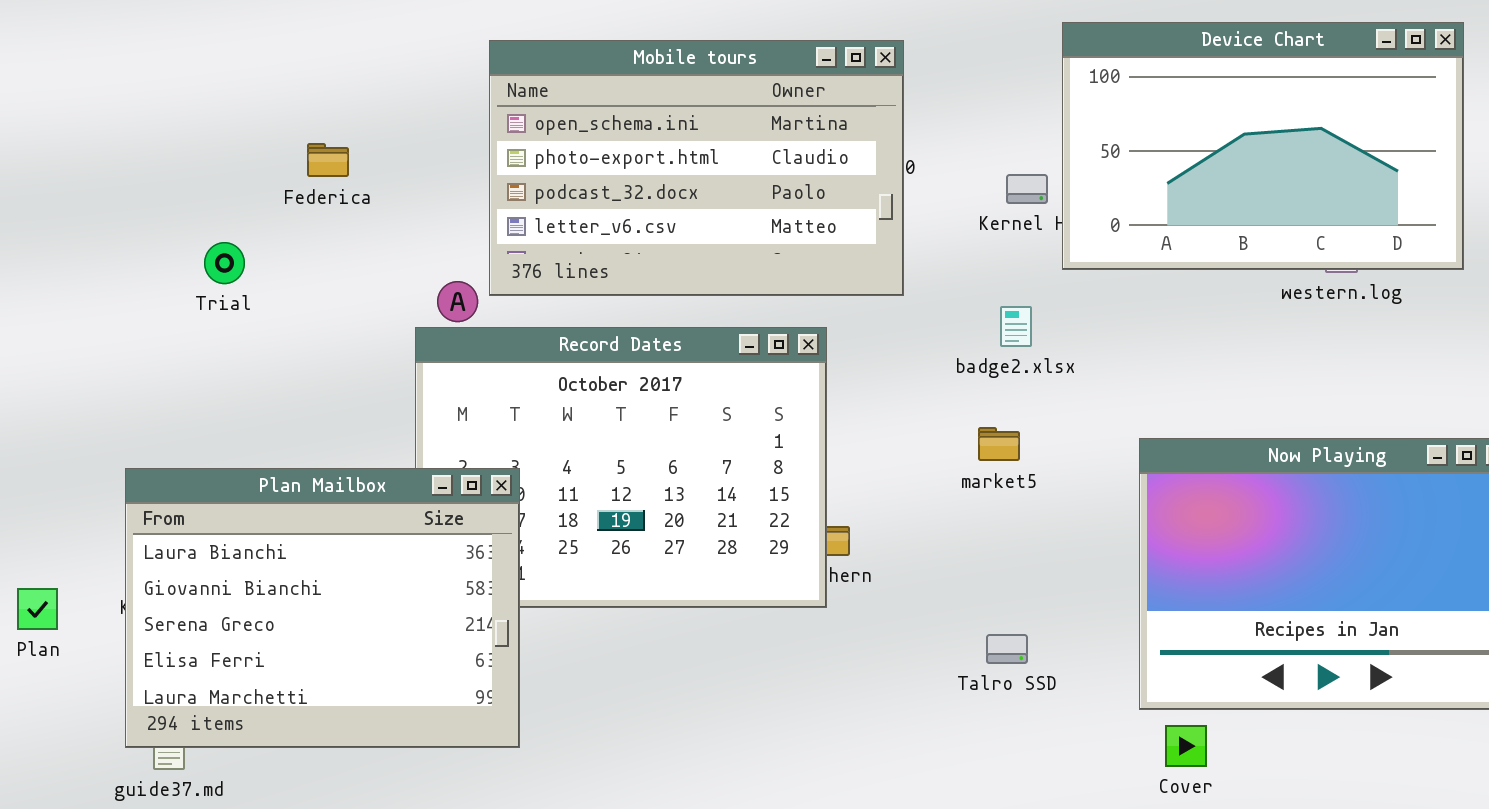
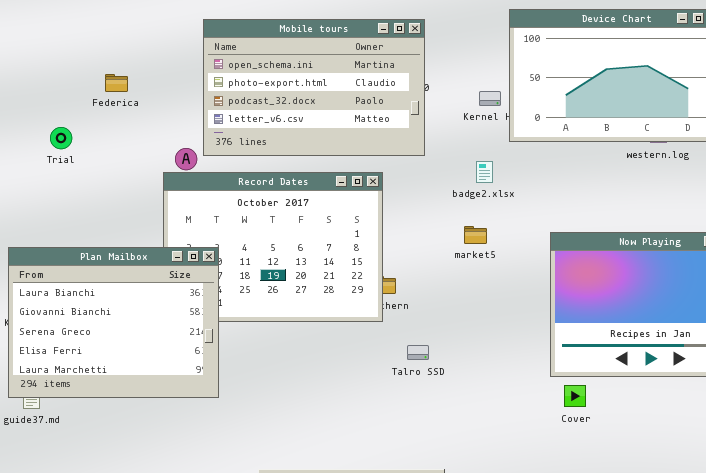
Talro SSD: [986,634,1028,664] -> [407,345,429,360], moved

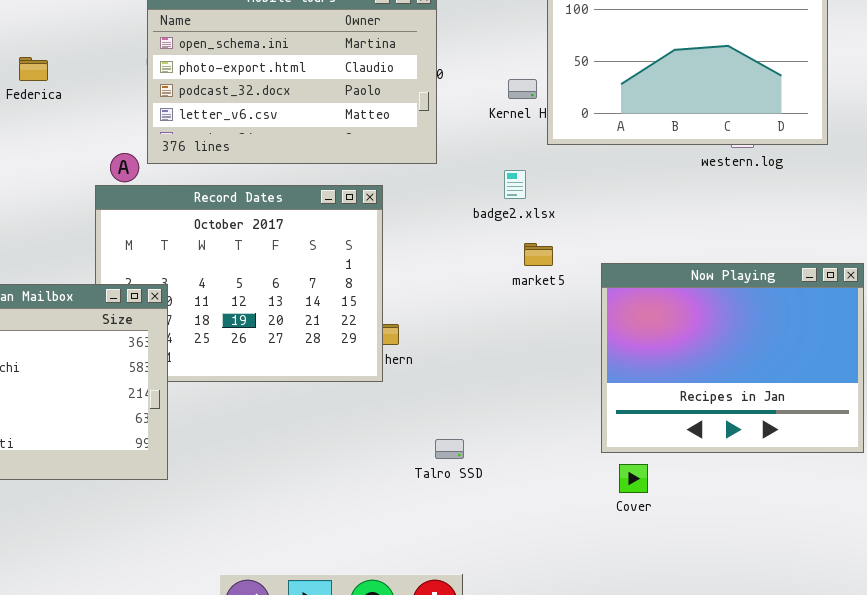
market5: [464,226,487,244] -> [524,243,553,266], moved
Talro SSD: [407,345,429,360] -> [435,439,464,459], moved

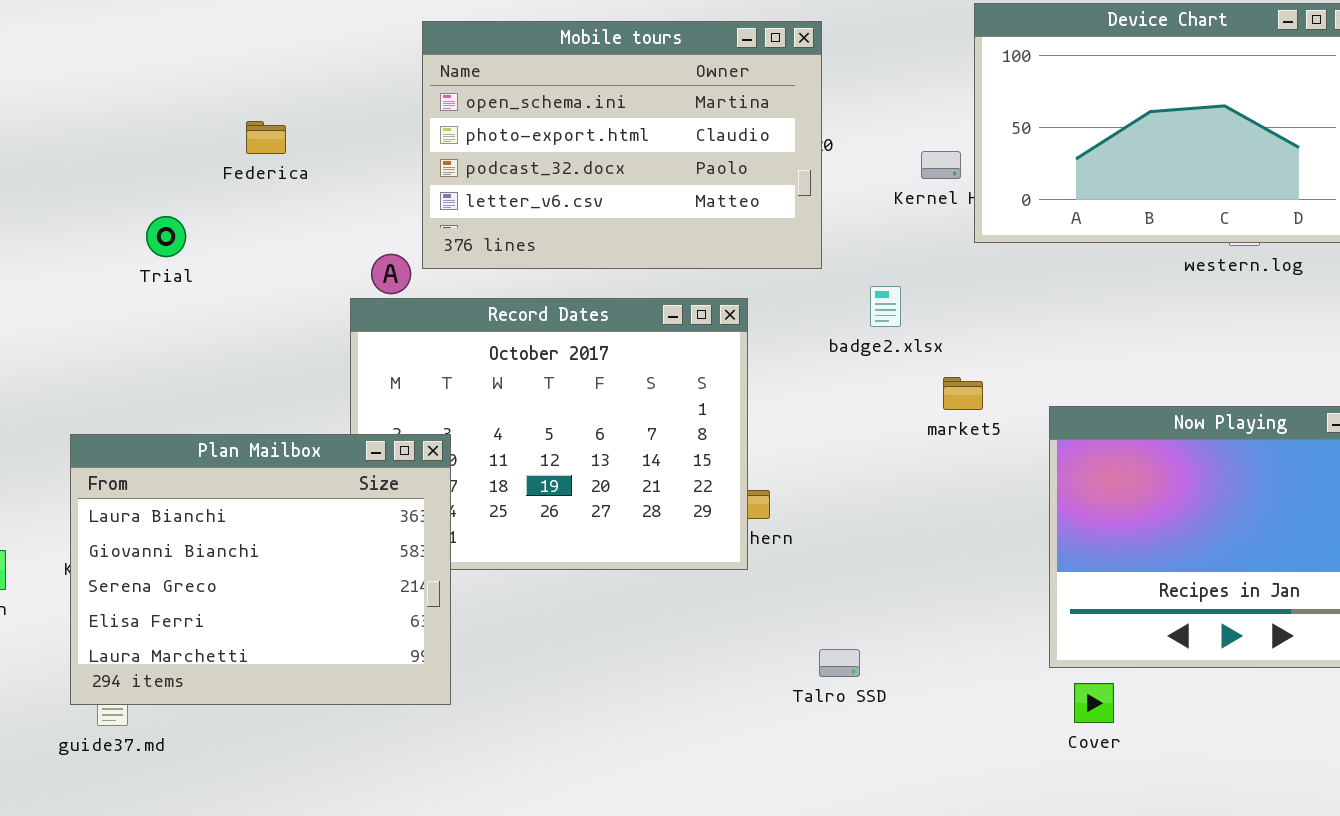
badge2.xlsx: [504,170,526,199] -> [870,286,901,327], moved

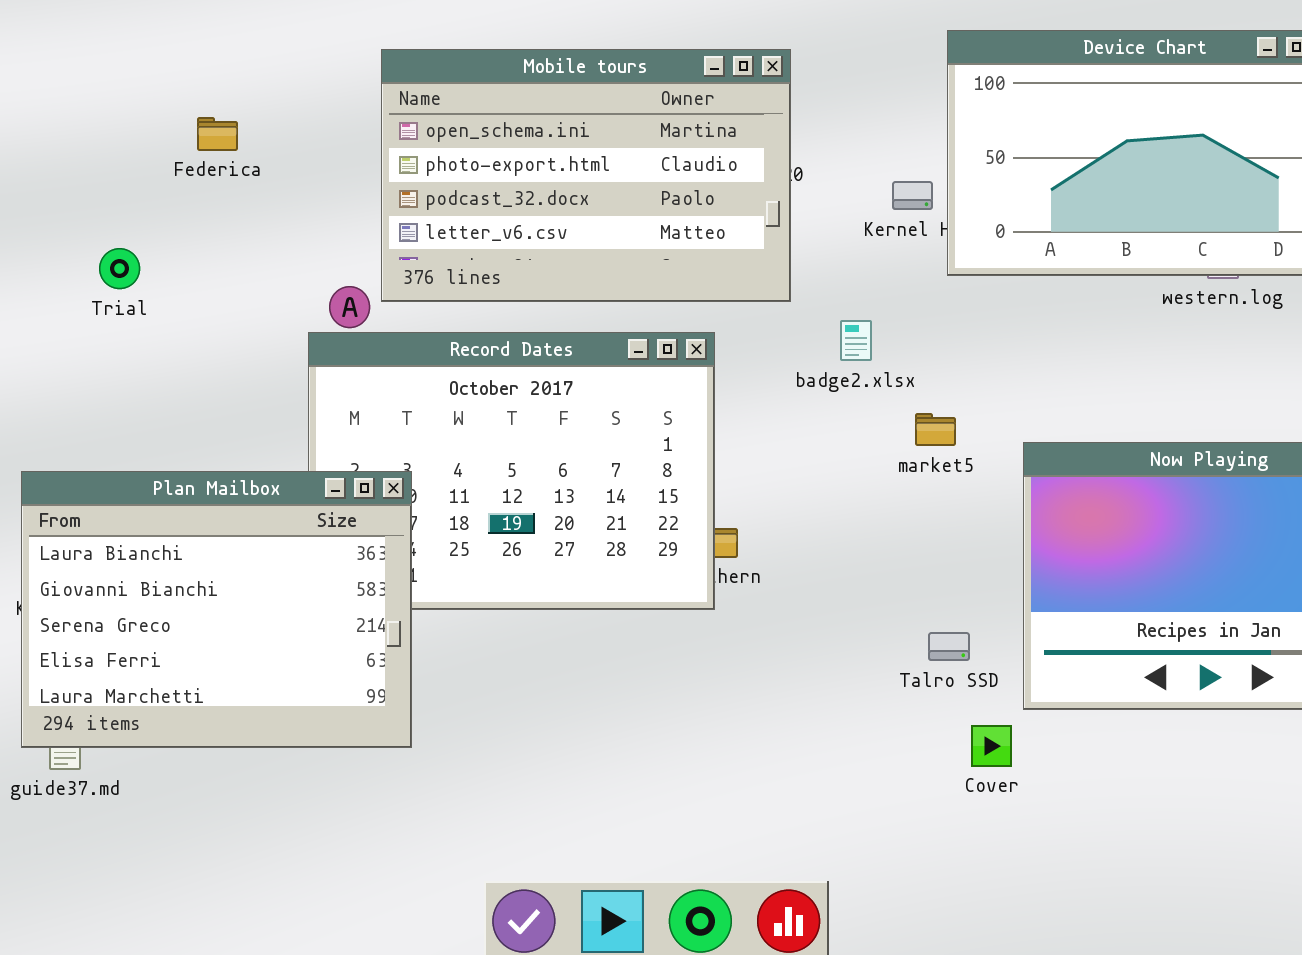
Federica: [246,121,286,154] -> [197,117,238,151], moved
Talro SSD: [819,649,860,677] -> [928,632,970,661], moved
Cover: [1074,683,1114,723] -> [971,725,1012,767], moved

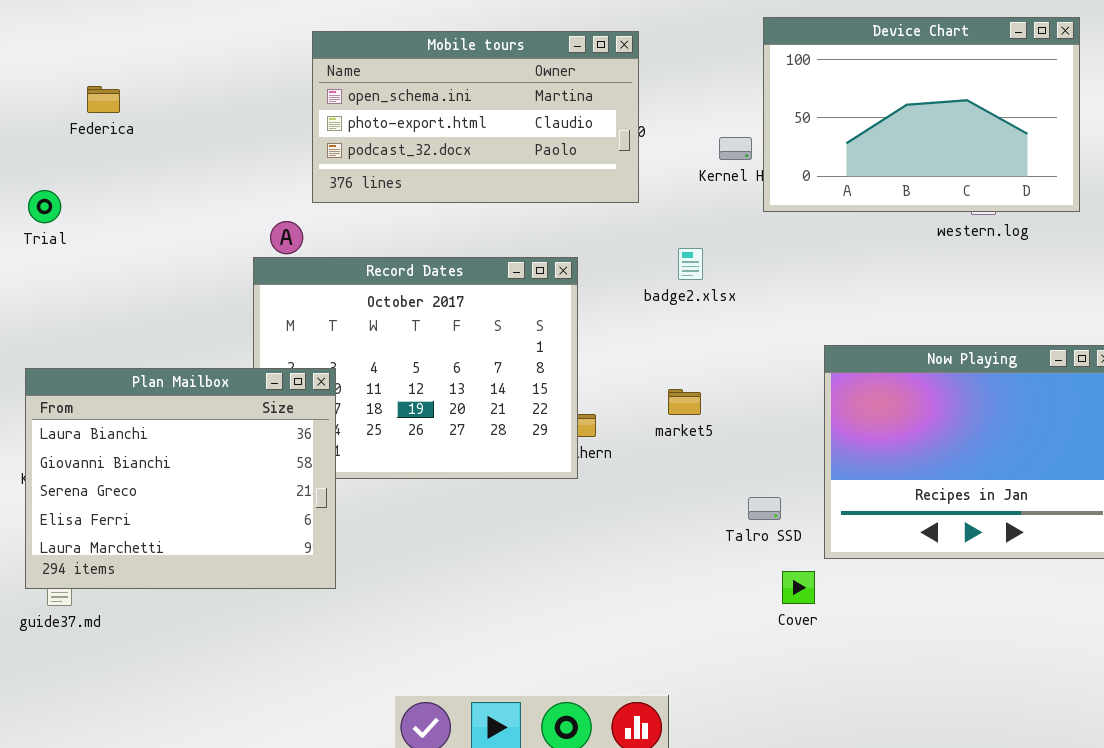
Mobile tours: [381,49,791,302] -> [312,31,639,203], resized
Federica: [197,117,238,151] -> [87,86,120,113], moved
Trial: [99,248,140,289] -> [28,190,61,223], moved
market5: [915,413,956,446] -> [668,389,701,415], moved

